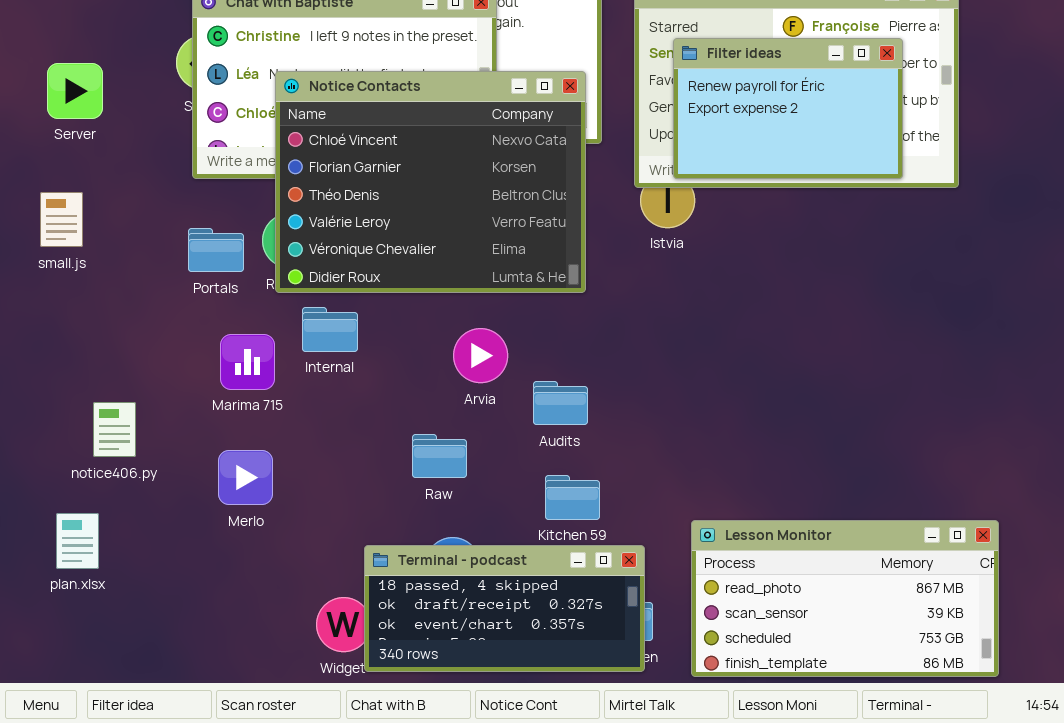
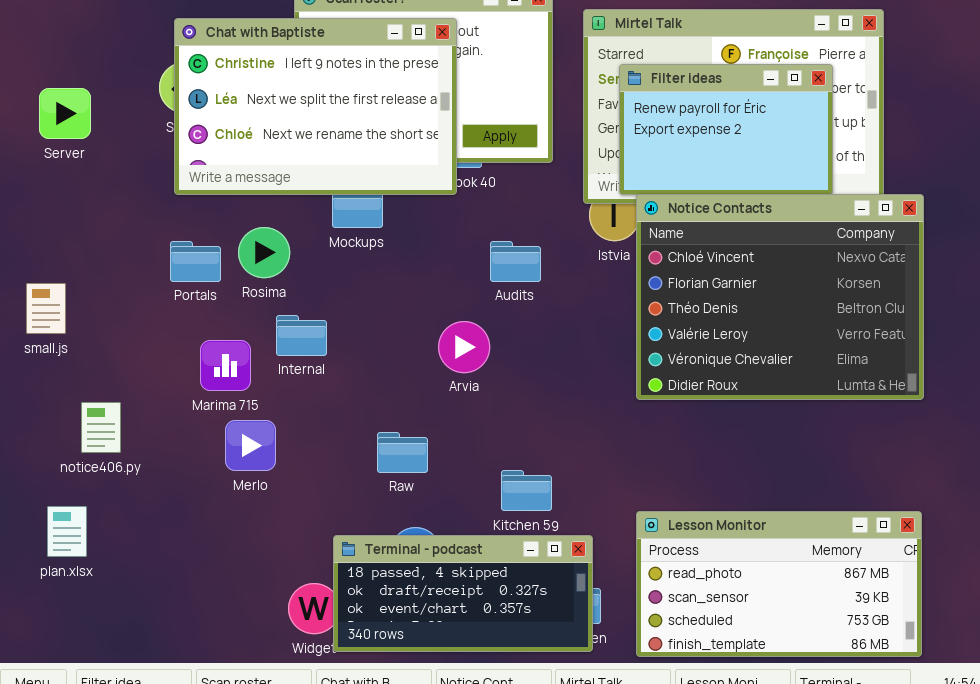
Notice Contacts: [275,71,586,293] -> [636,194,924,400], moved
small.js: [40,192,83,247] -> [26,283,66,334], moved
Arvia: [453,328,508,383] -> [438,321,490,373], moved
Audits: [533,381,588,425] -> [490,241,541,282], moved
Merlo: [218,450,273,505] -> [225,420,276,471], moved

